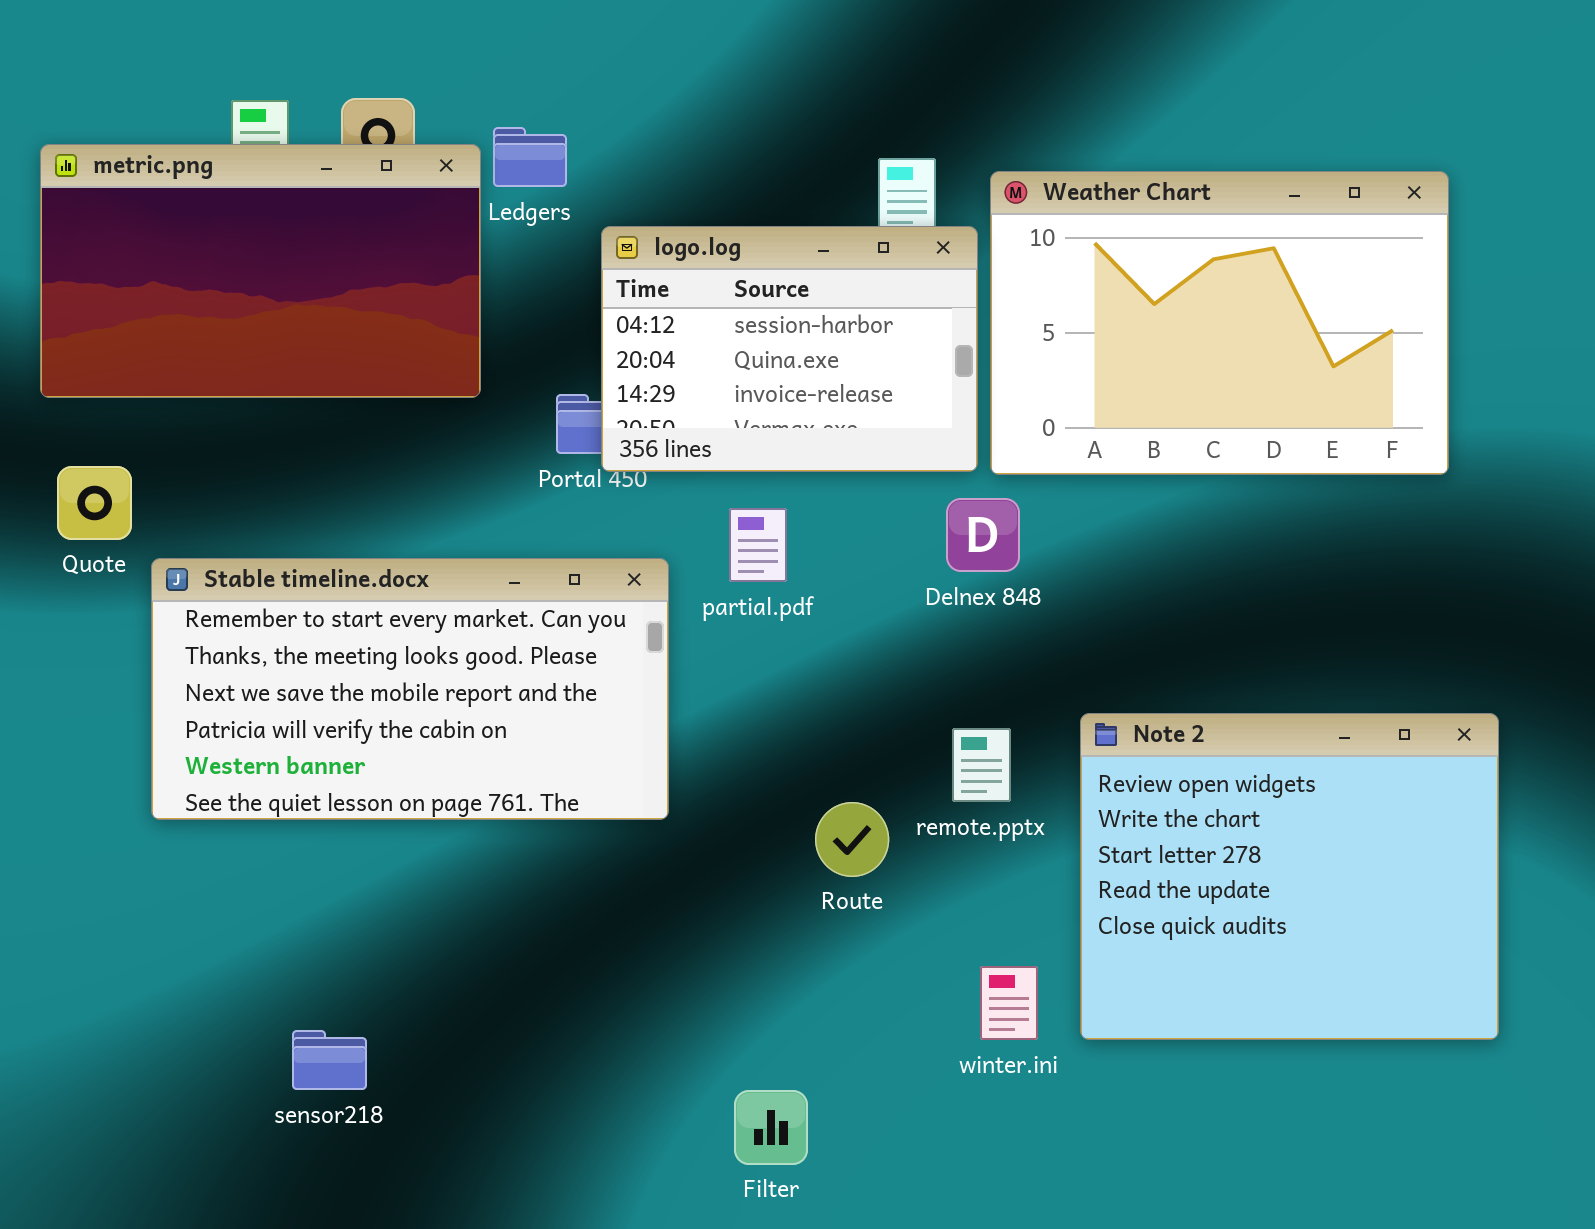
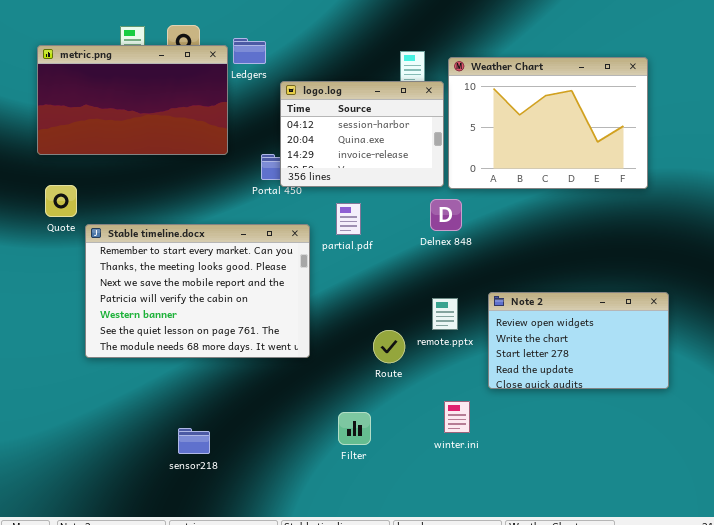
Stable timeline.docx: [151,558,669,820] -> [85,224,310,358], resized
Note 2: [1080,713,1499,1040] -> [488,292,669,389], resized
sensor218: [292,1030,367,1090] -> [178,428,210,454], moved
Filter: [734,1090,808,1165] -> [338,412,371,445], moved

